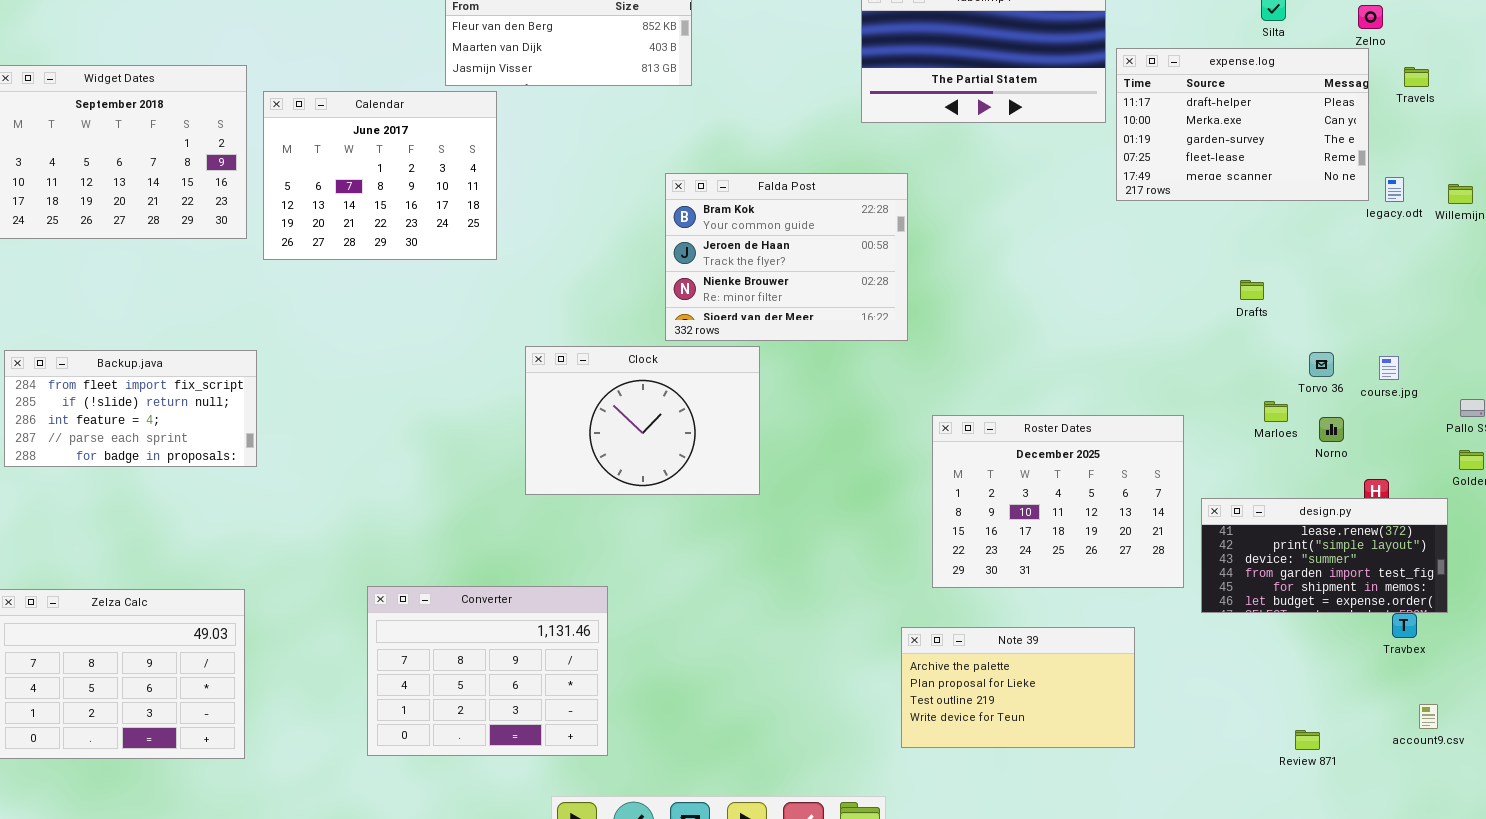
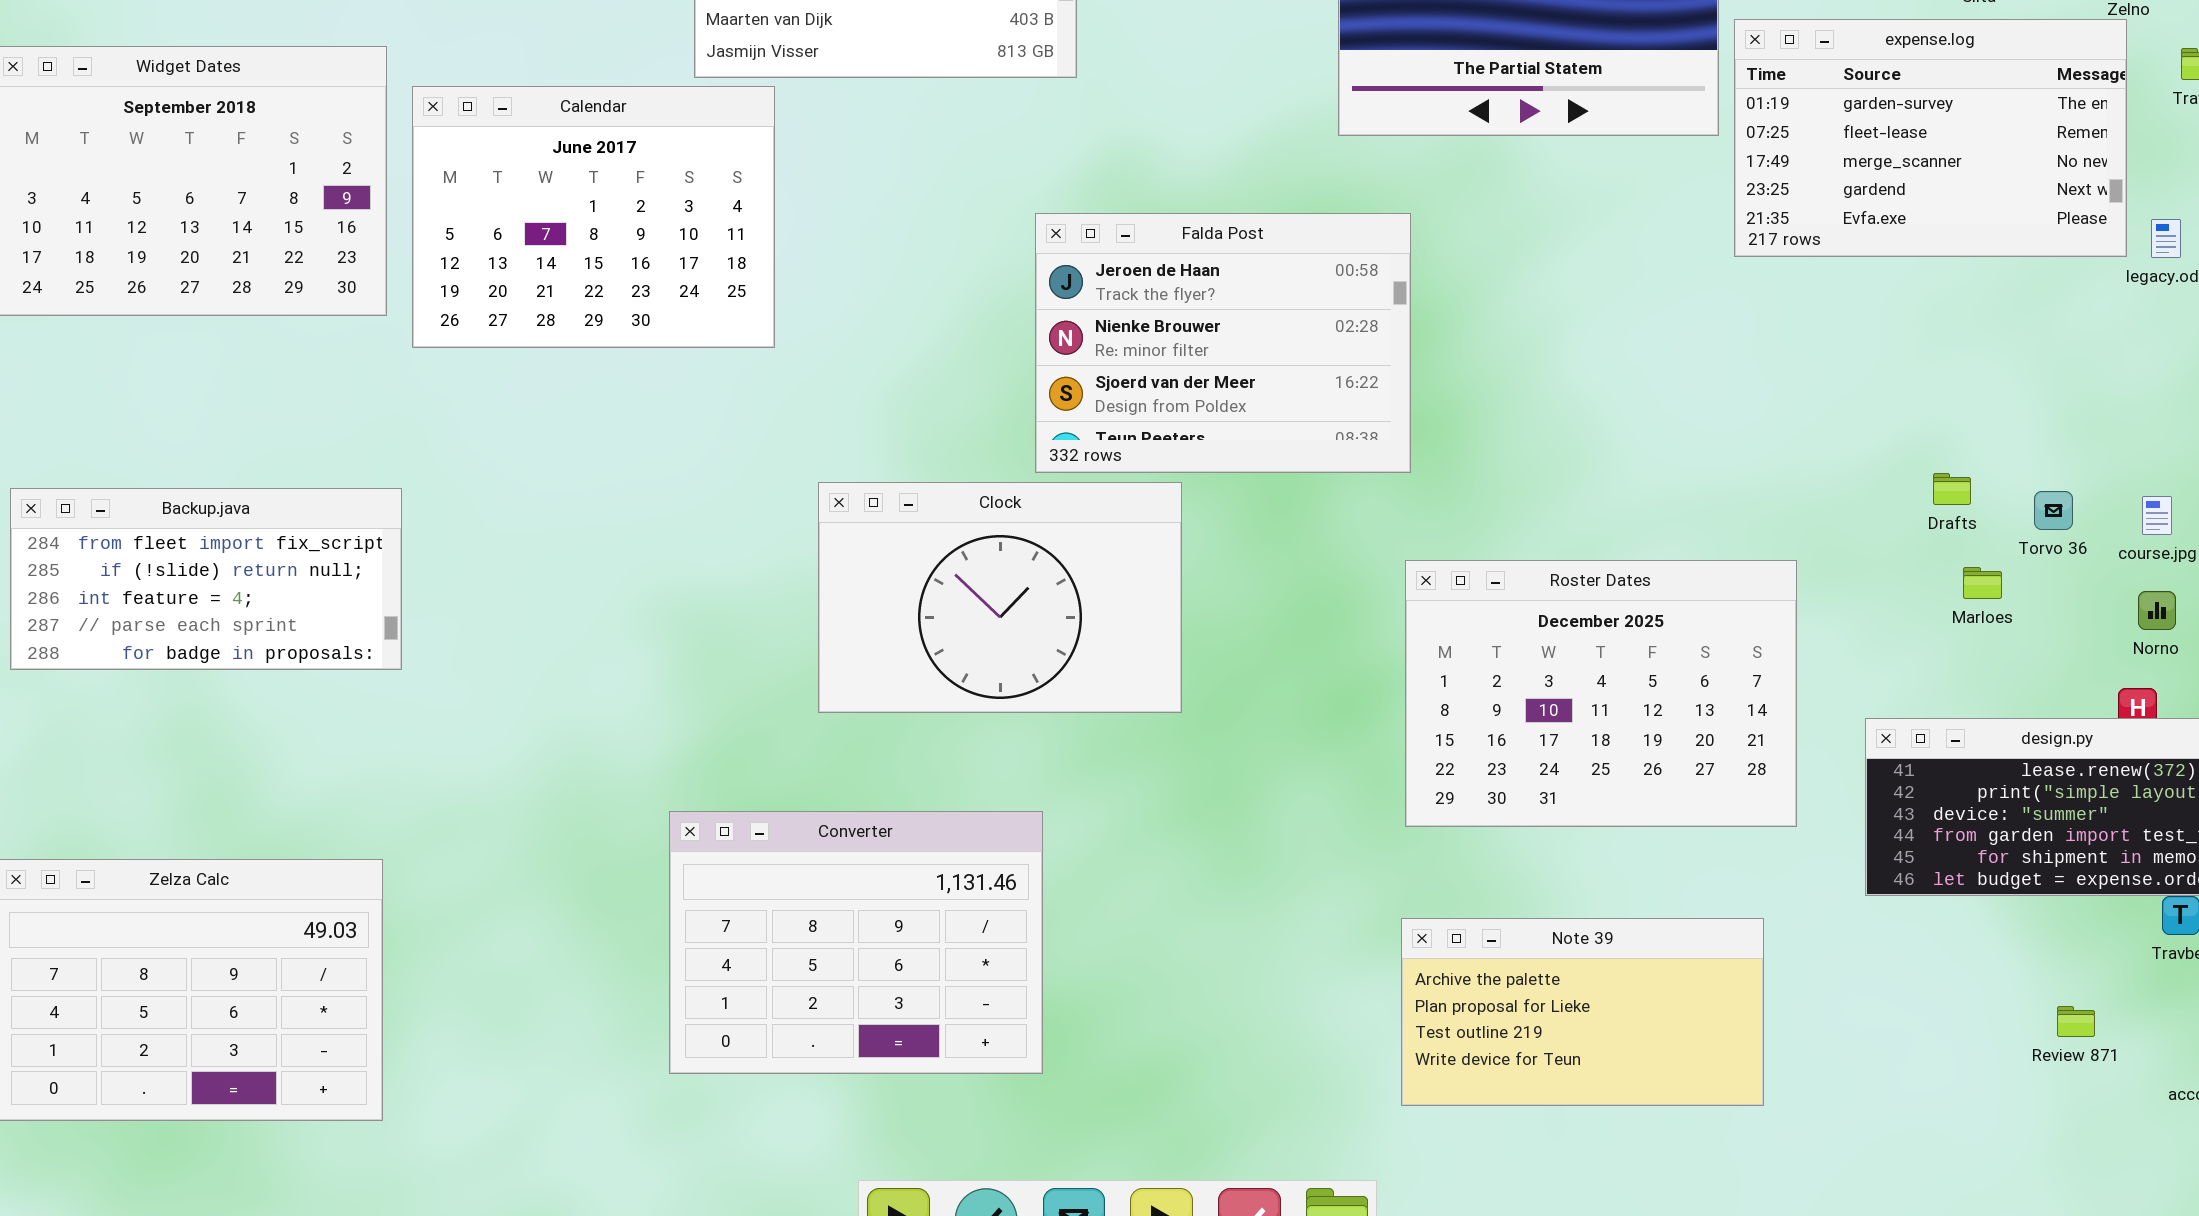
expense.log: [1116,48,1369,201] -> [1734,19,2127,257], scrolled down 2 rows
Falda Post: [665,173,908,341] -> [1035,213,1411,473], scrolled down 1 row
Drafts: [1240,280,1264,300] -> [1933,473,1971,505], moved
Roster Dates: [932,415,1184,588] -> [1405,560,1797,827], moved
Norno: [1319,417,1344,442] -> [2138,591,2176,630], moved
Converter: [367,586,608,756] -> [669,811,1043,1074], moved
Review 871: [1295,730,1320,750] -> [2057,1006,2095,1037], moved

